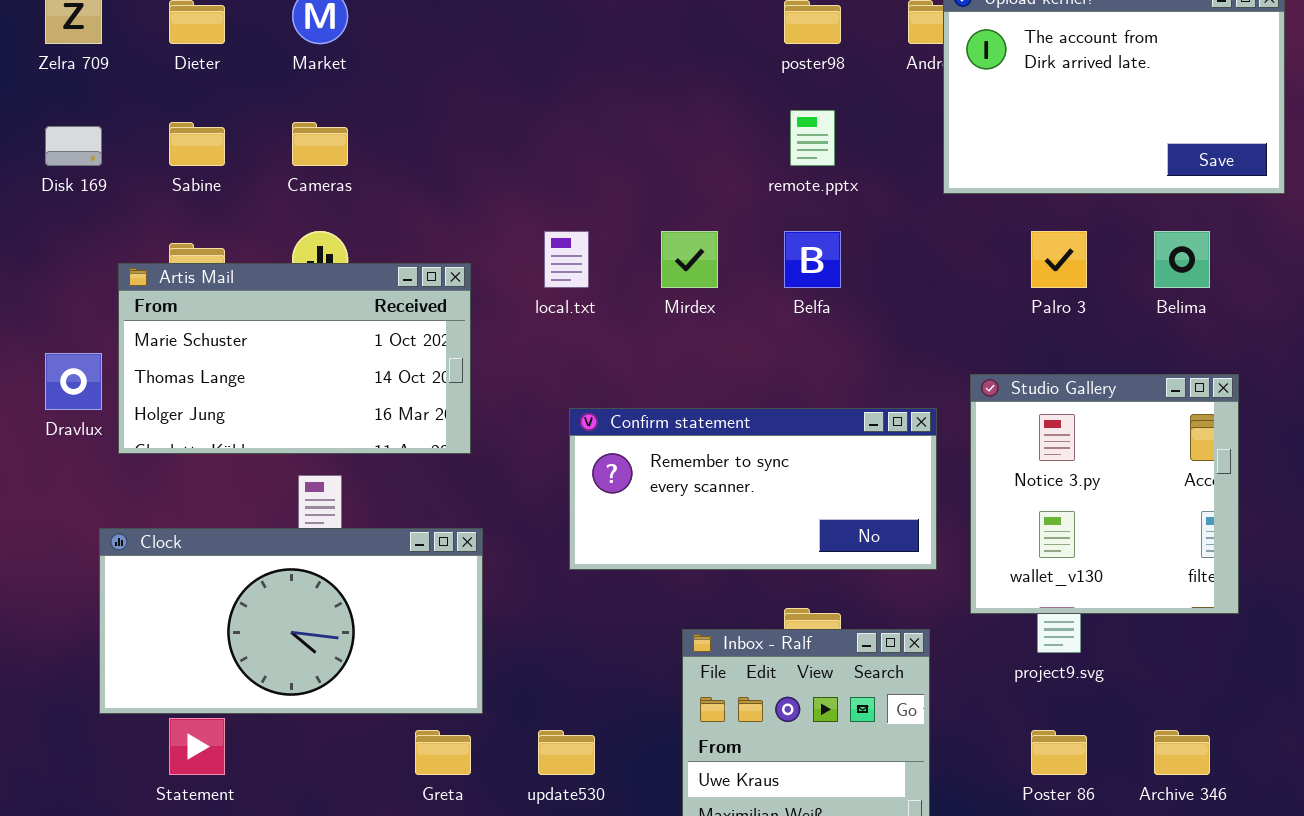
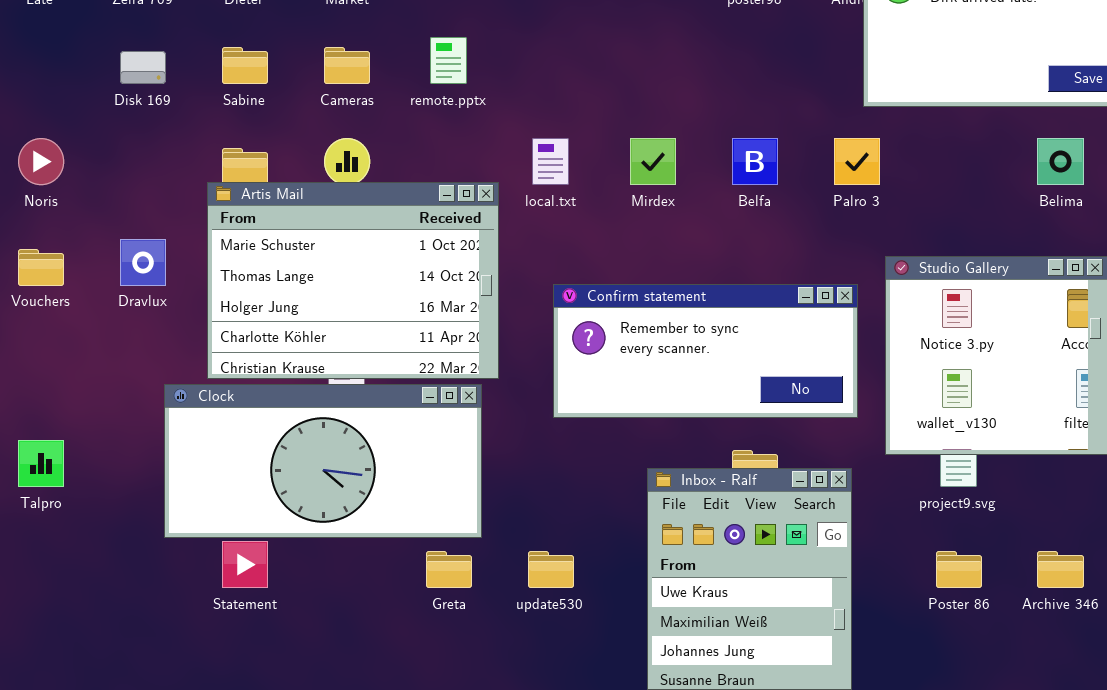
remote.pptx: [790,110,835,166] -> [430,37,467,84], moved
Palro 3: [1031,231,1087,288] -> [834,138,880,185], moved
Artis Mail: [118,263,471,454] -> [207,182,499,379], moved, resized

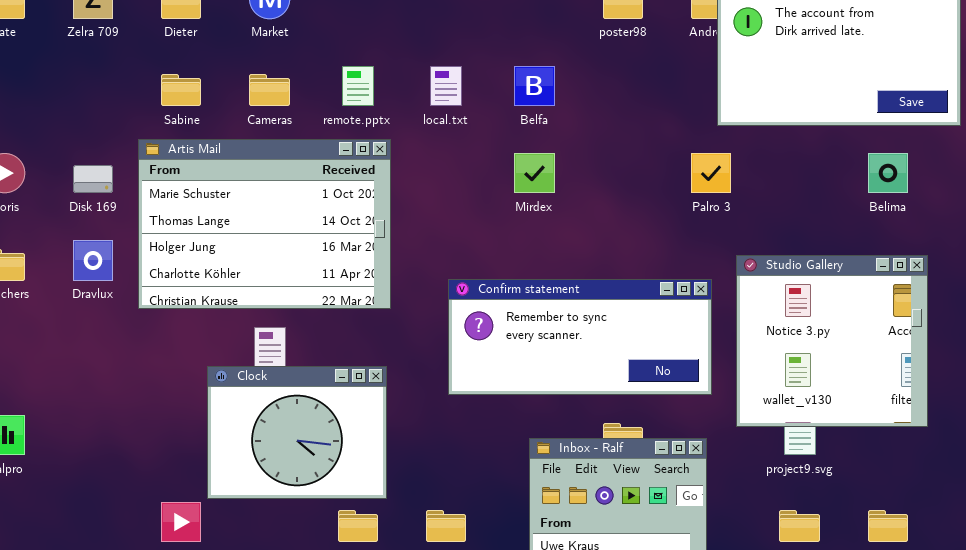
Disk 169: [120,51,166,84] -> [73,165,113,193], moved
local.txt: [532,138,569,185] -> [430,66,462,106], moved
Belfa: [732,138,778,185] -> [514,66,555,106], moved
Artis Mail: [207,182,499,379] -> [138,139,391,309], moved
Clock: [164,384,482,538] -> [207,366,387,499], resized

